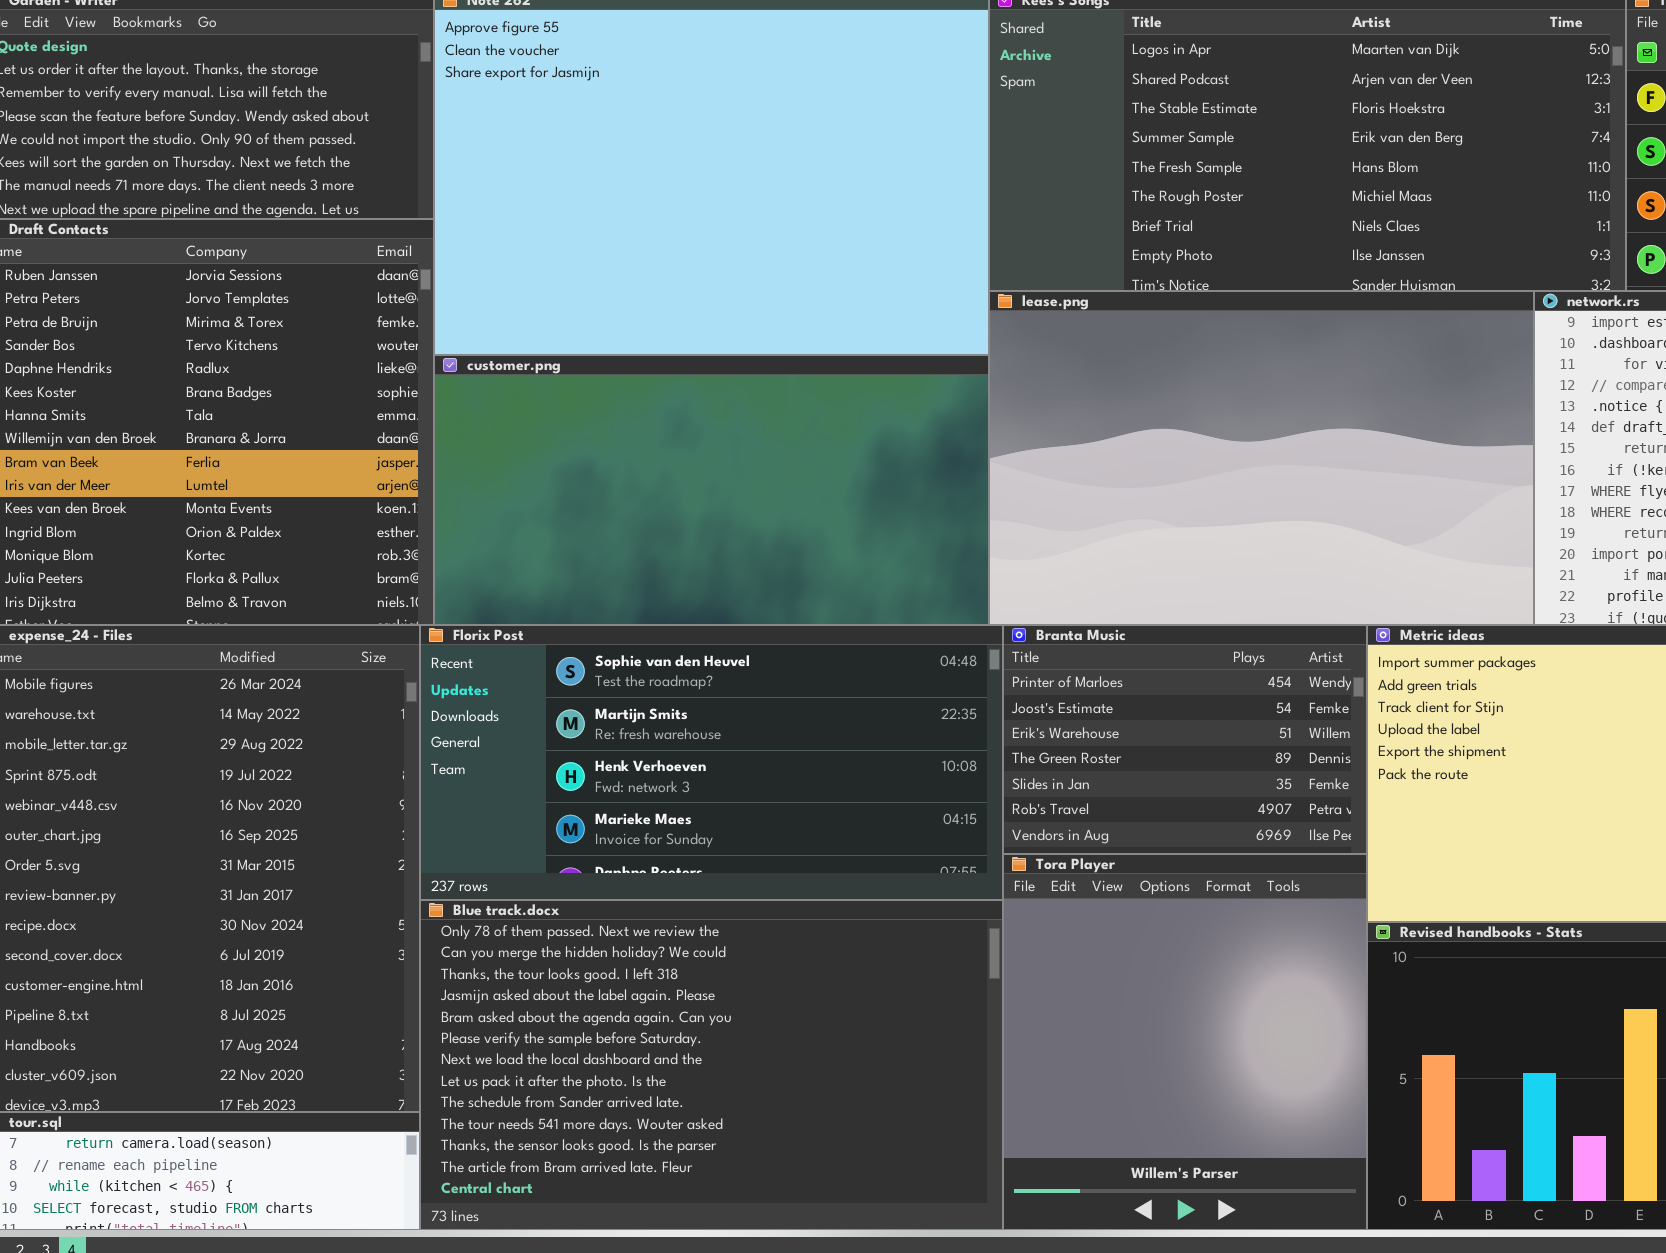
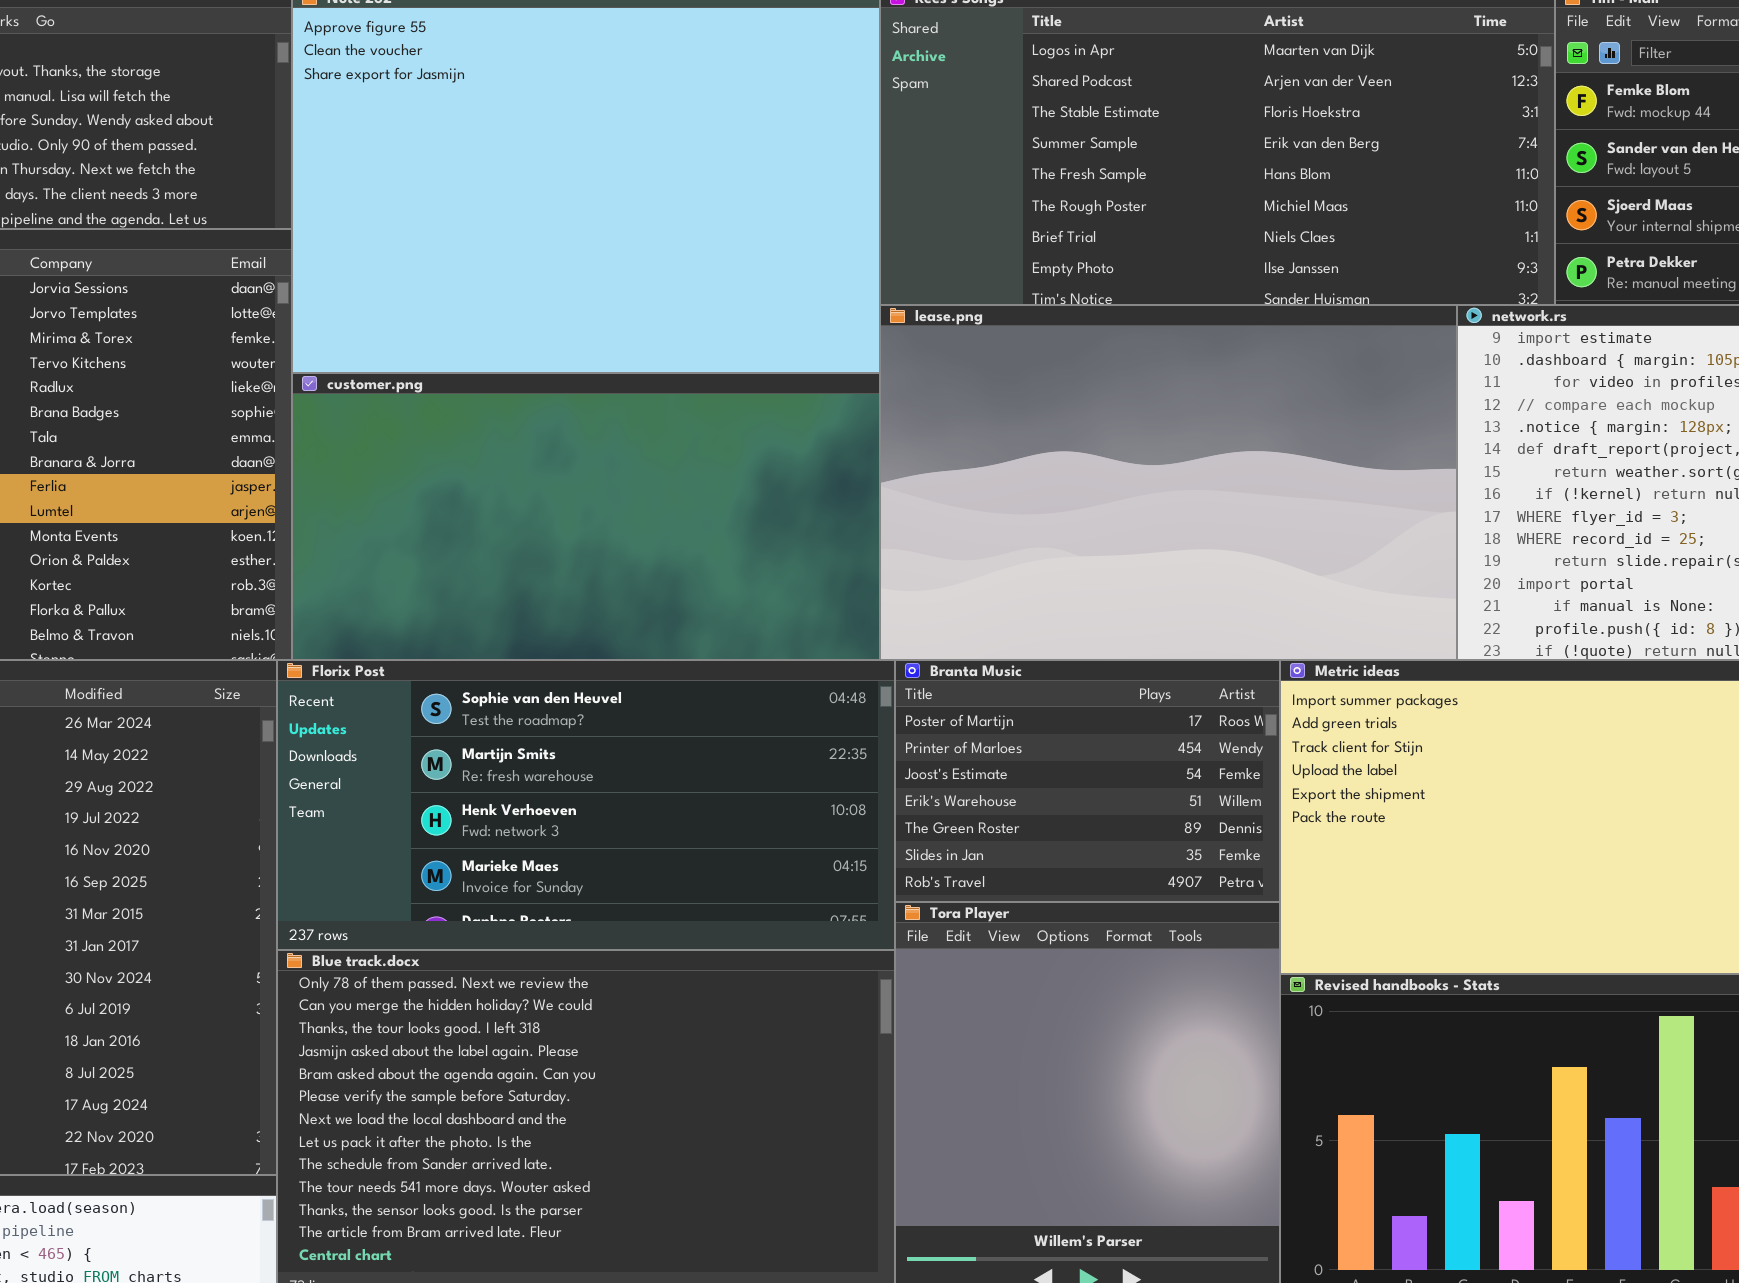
Branta Music: [1003,625,1367,854] -> [895,660,1280,902], scrolled up 1 row

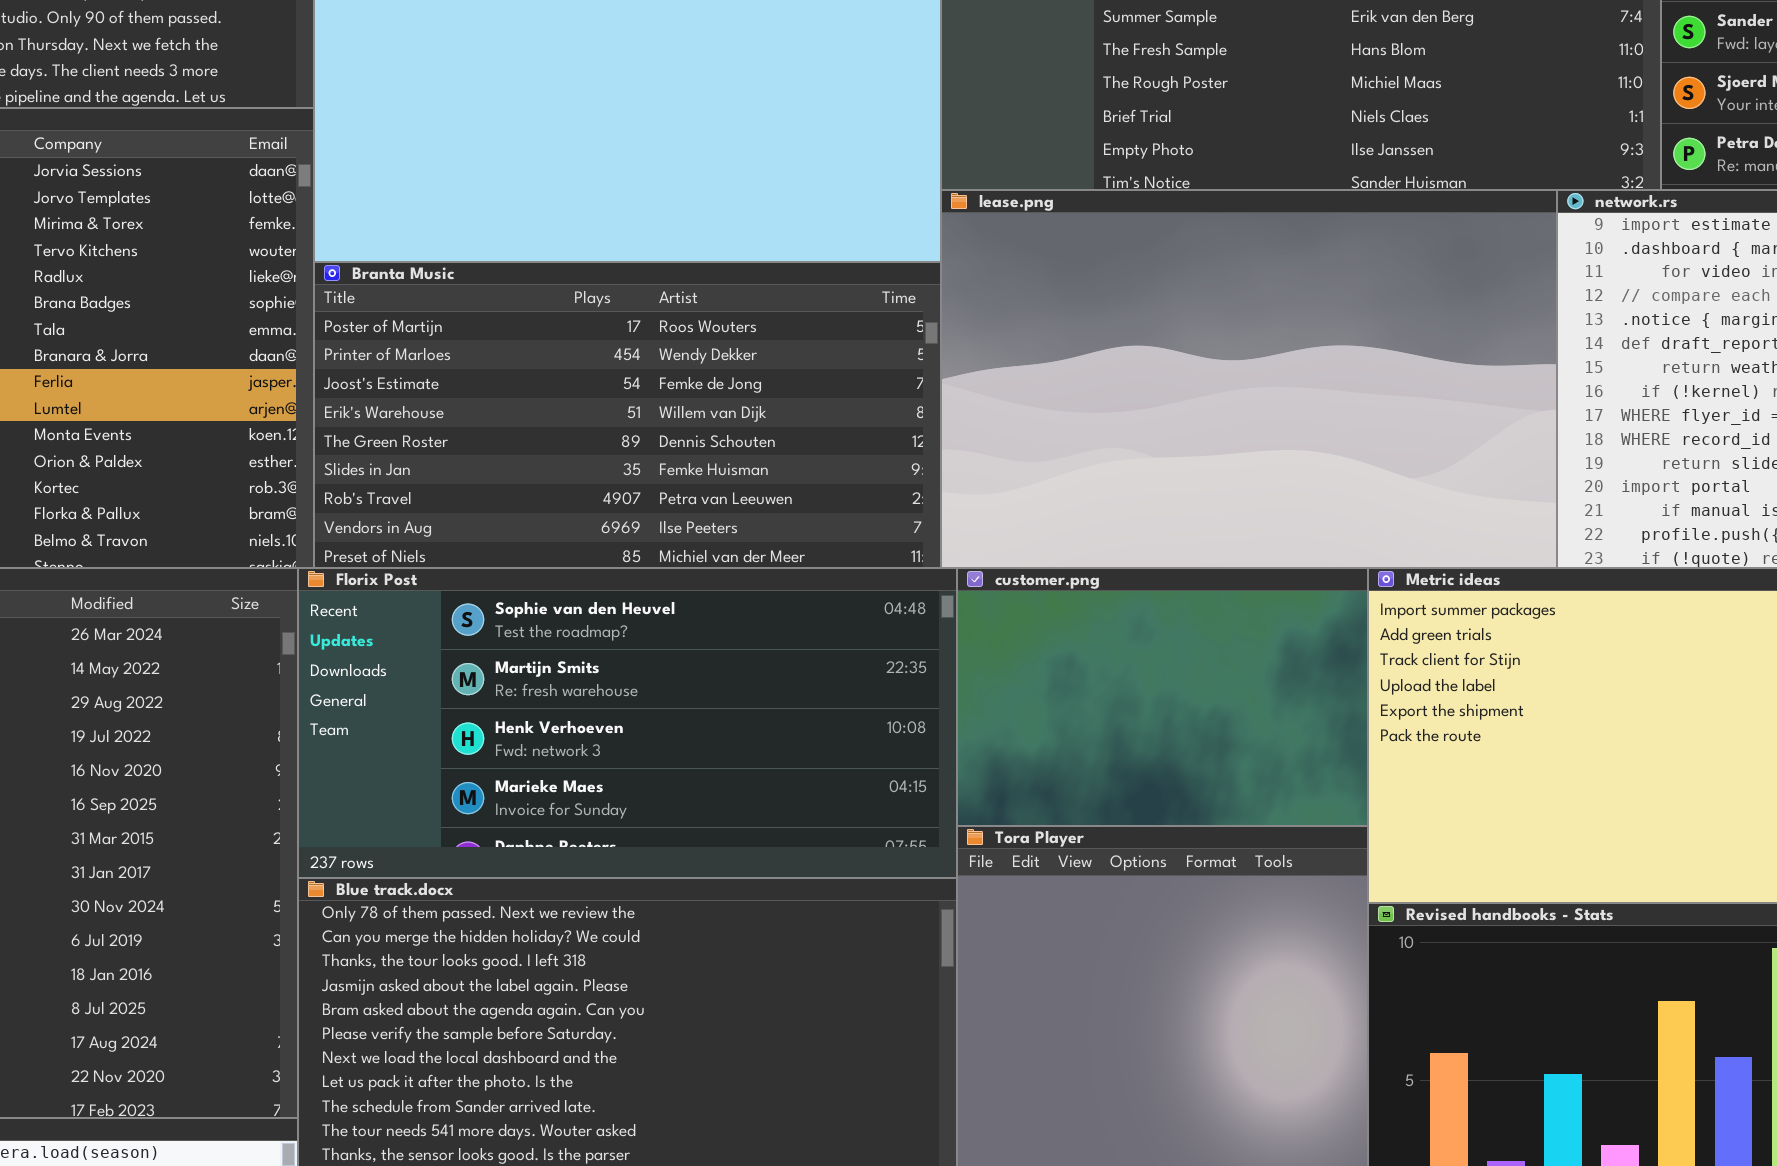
customer.png: [292,373,880,660] -> [957,568,1368,826], moved, resized
Branta Music: [895,660,1280,902] -> [314,262,941,568], moved, resized

